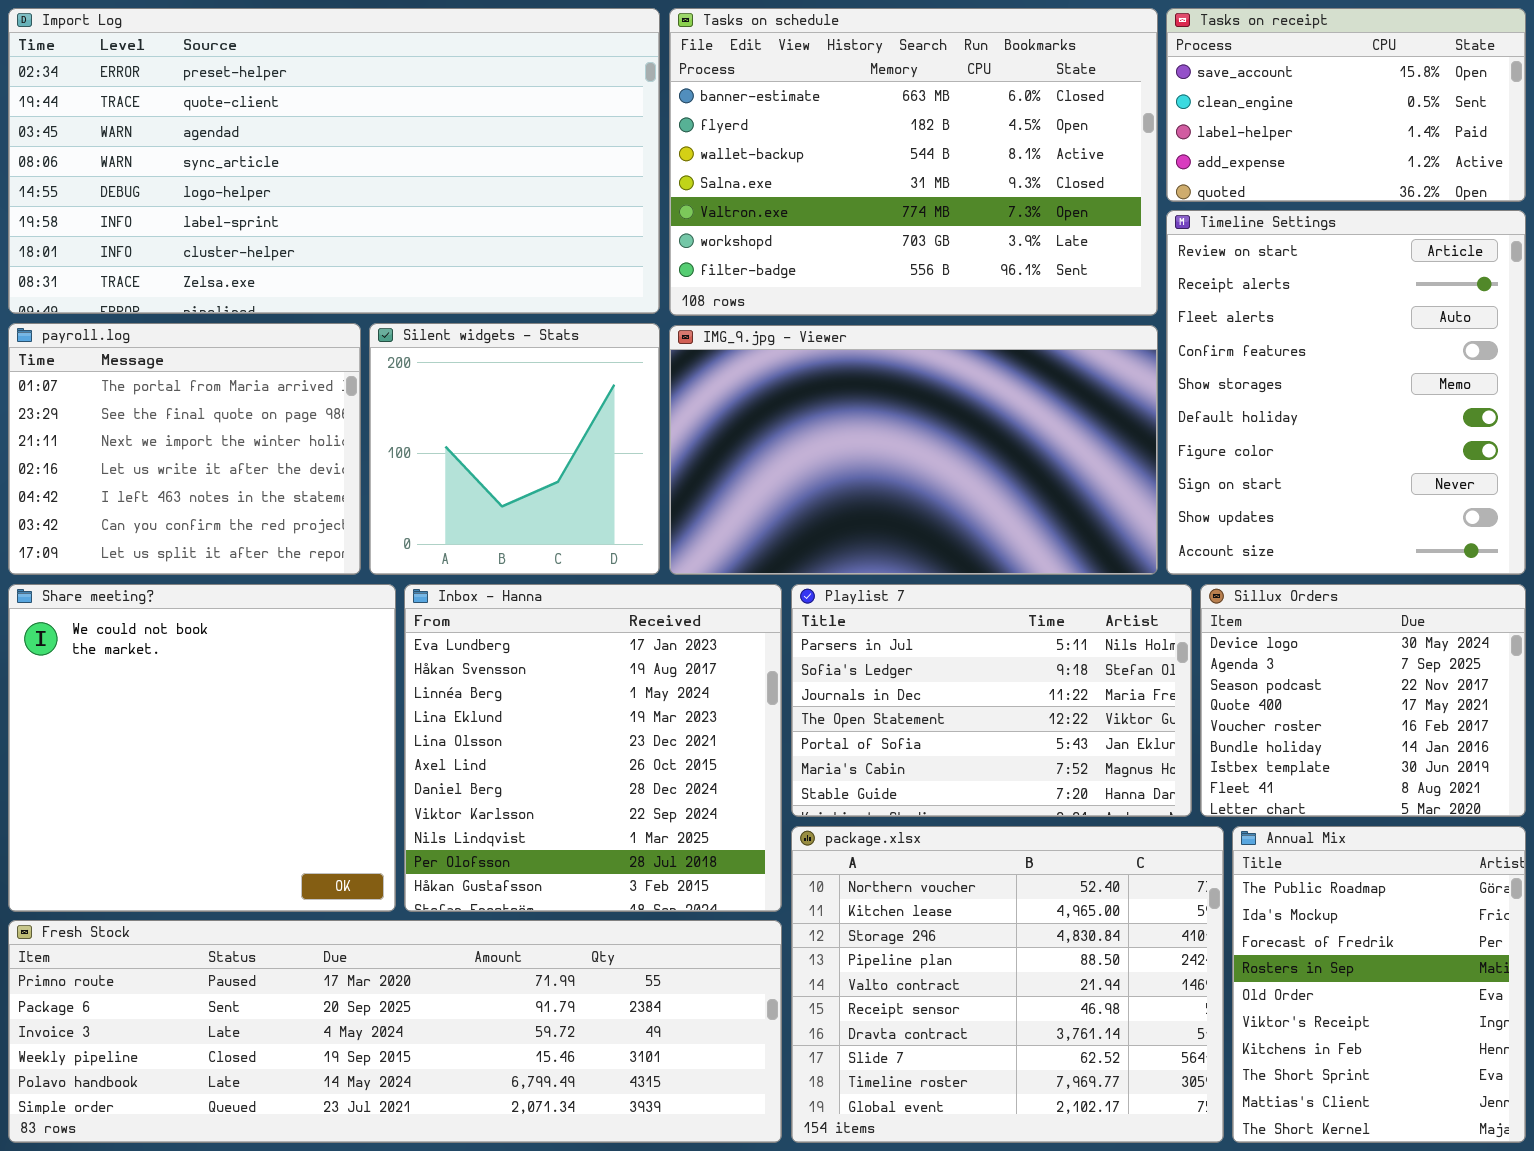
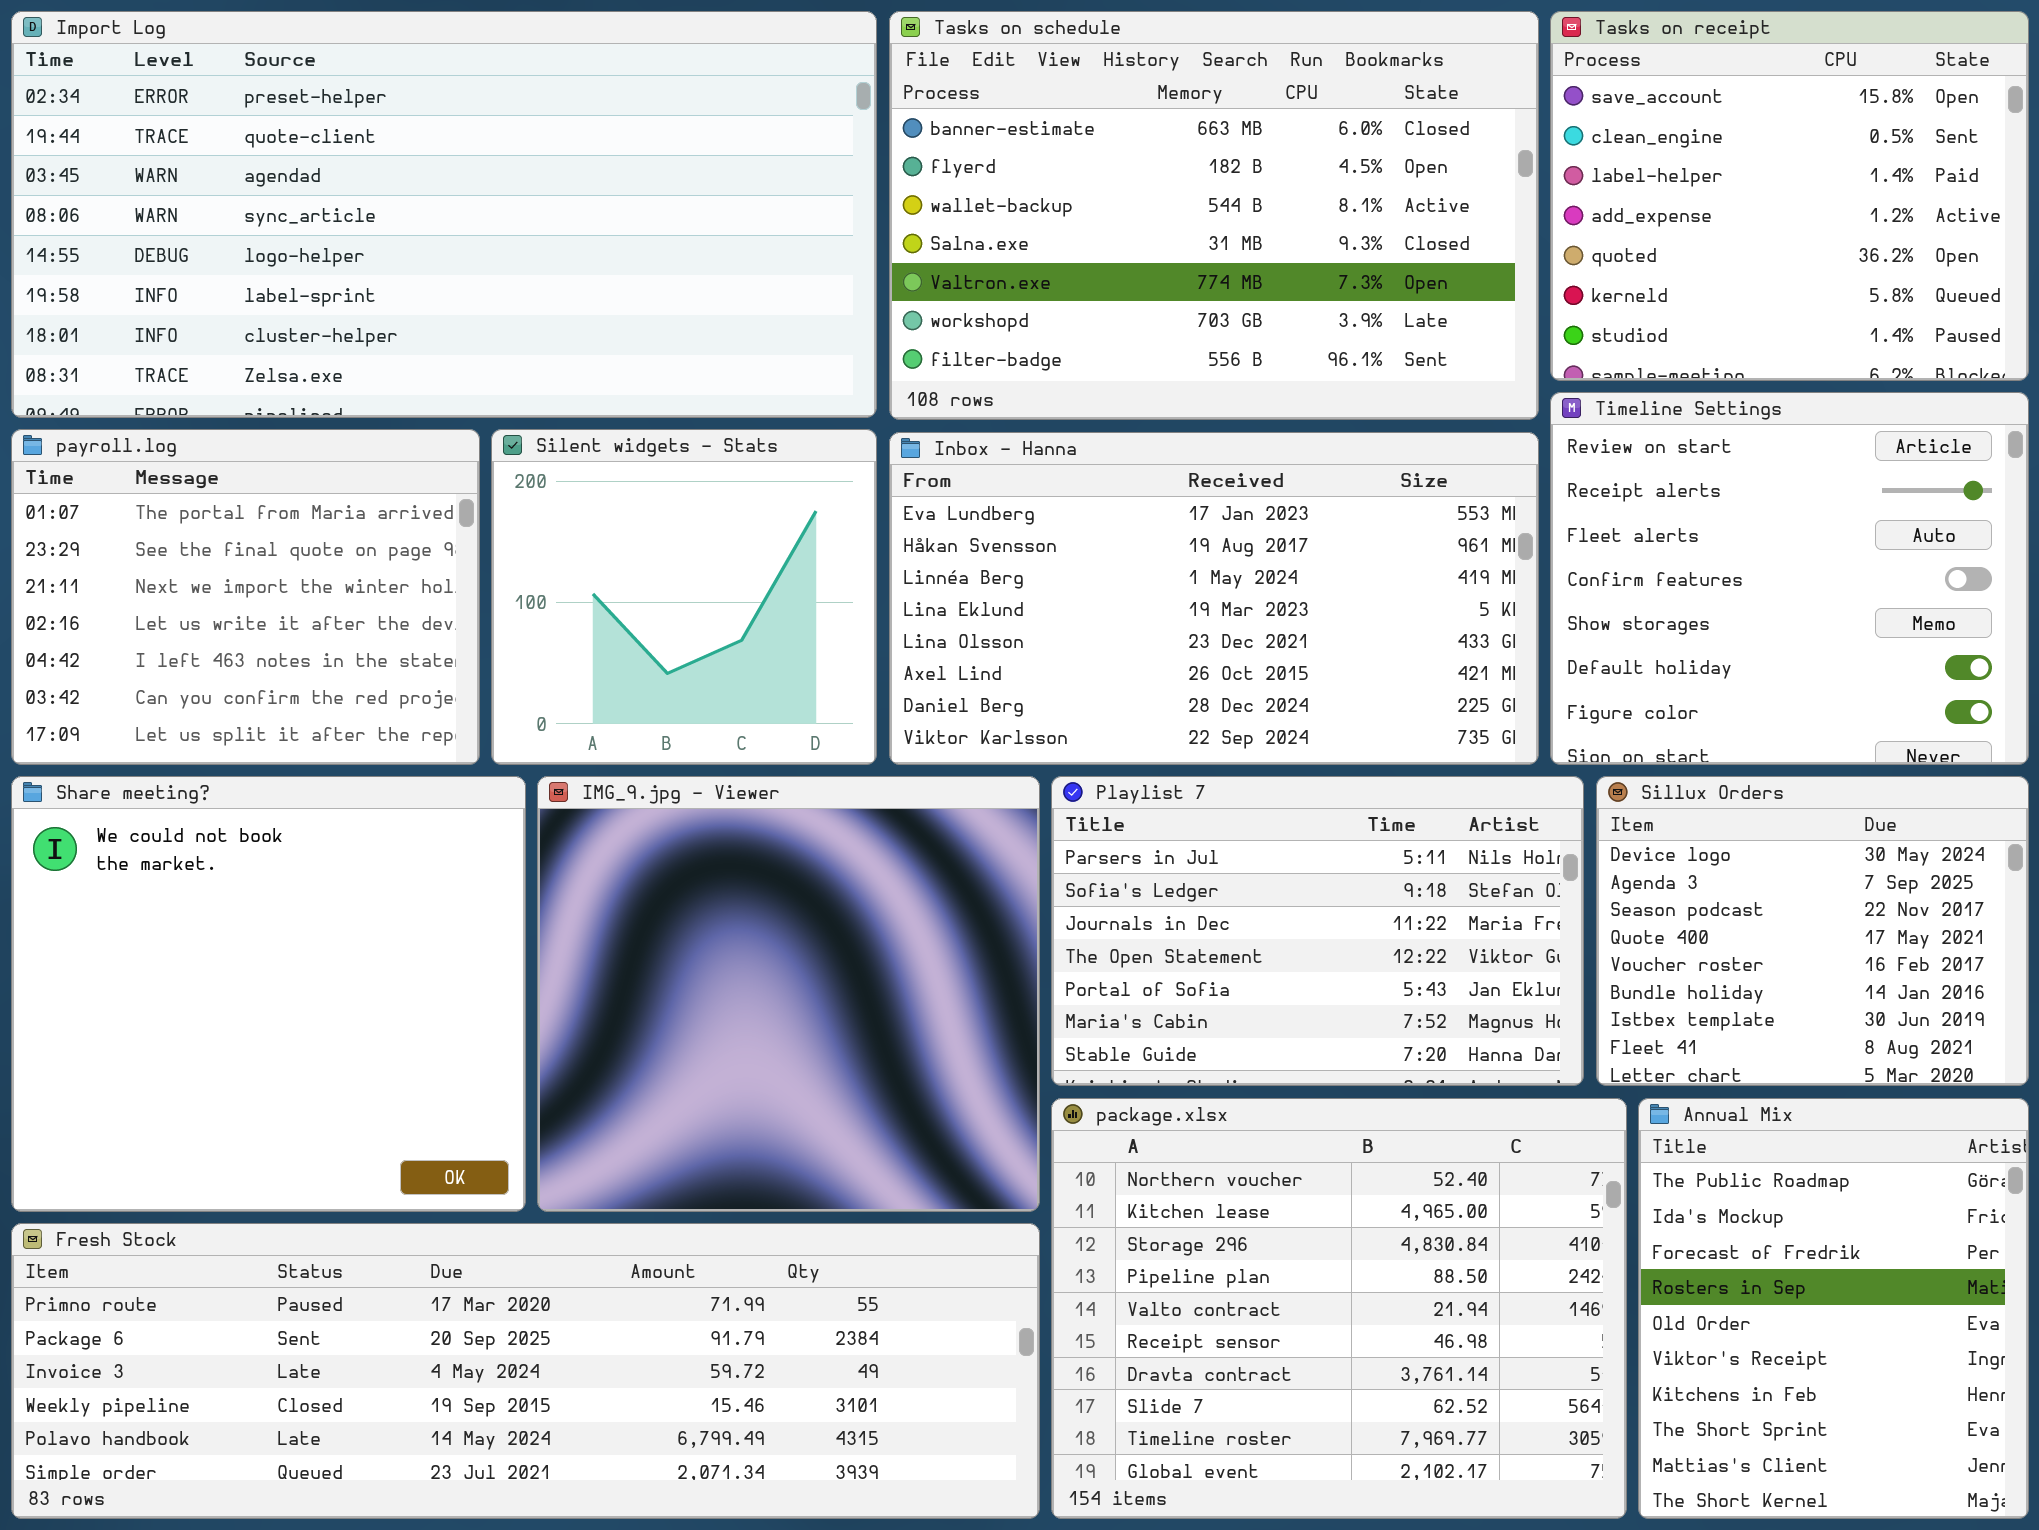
Tasks on receipt: [1166,8,1526,202] -> [1550,11,2029,381], resized
Timeline Settings: [1166,210,1526,575] -> [1550,392,2029,765], resized
IMG_9.jpg - Viewer: [669,325,1158,575] -> [537,776,1040,1212], moved, resized
Inbox - Hanna: [404,584,782,912] -> [889,432,1539,765], moved, resized

